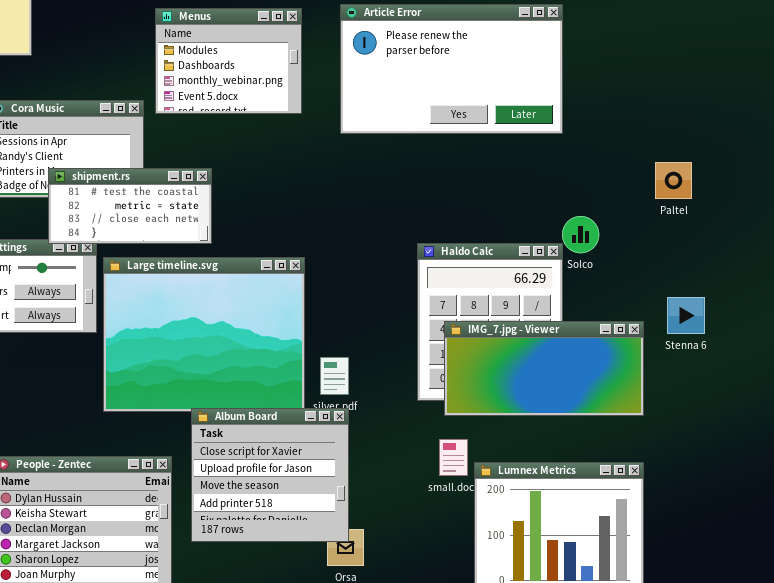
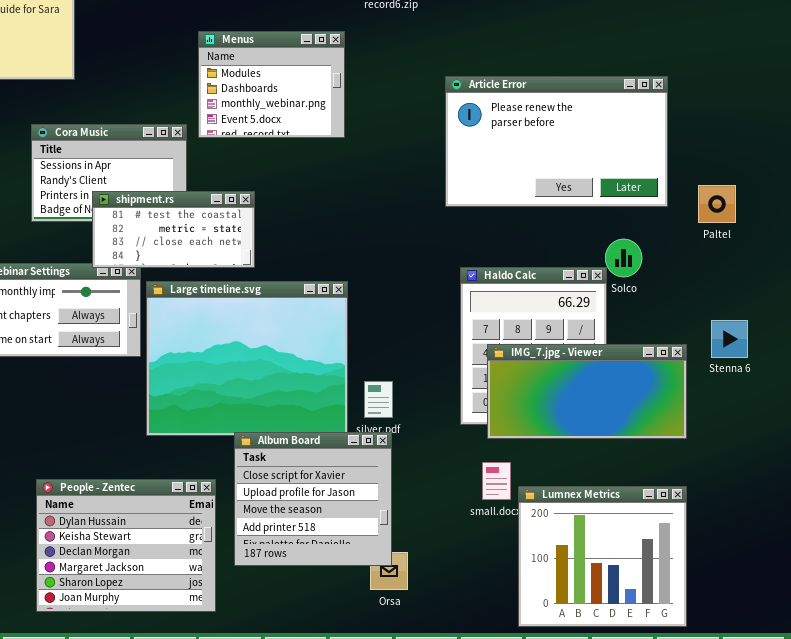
Article Error: [340,4,563,134] -> [445,76,668,207], moved

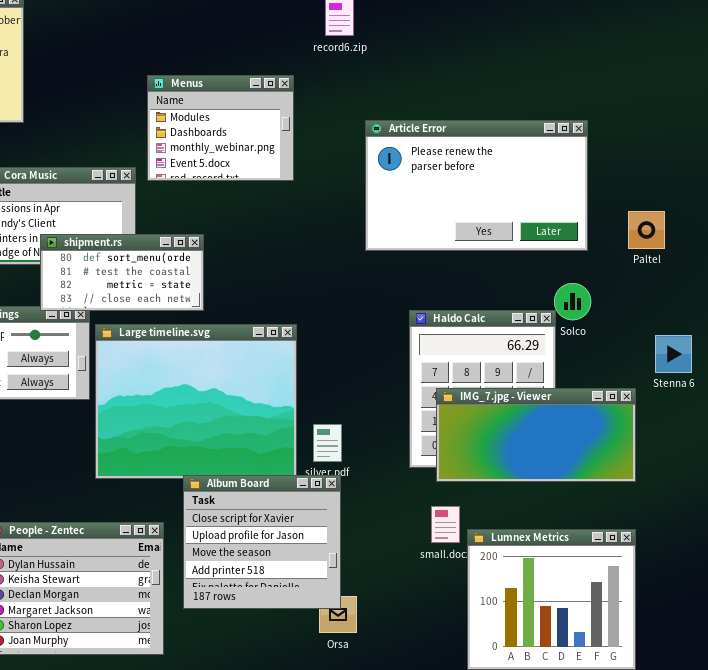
Article Error: [445,76,668,207] -> [365,120,588,251], moved
Paltel: [698,185,736,223] -> [628,211,665,249], moved
shipment.rs: [92,191,255,268] -> [40,234,204,311], scrolled up 1 row
Stenna 6: [711,320,748,358] -> [655,335,692,373], moved

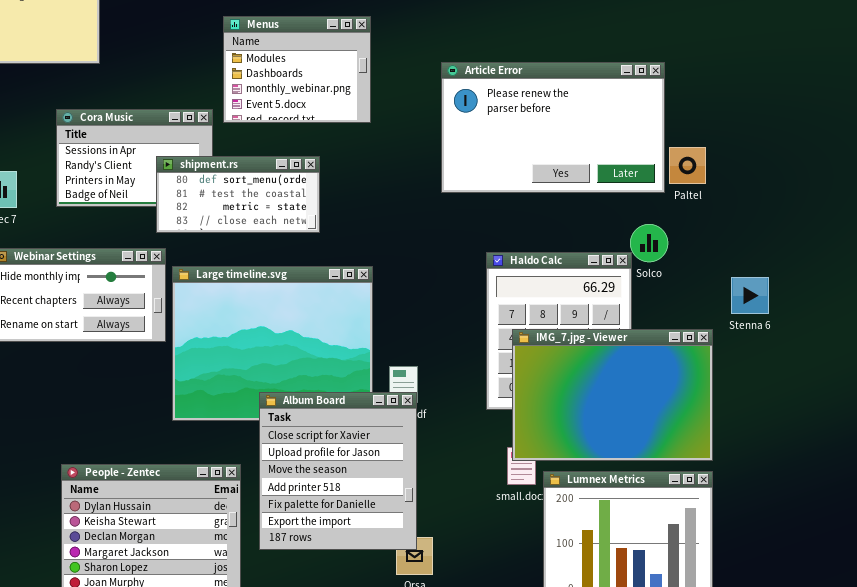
Paltel: [628,211,665,249] -> [669,147,706,184], moved
shipment.rs: [40,234,204,311] -> [156,156,320,233], moved
IMG_7.jpg - Viewer: [436,388,636,482] -> [512,329,713,461], resized
Album Board: [183,475,341,609] -> [259,392,417,550], resized

